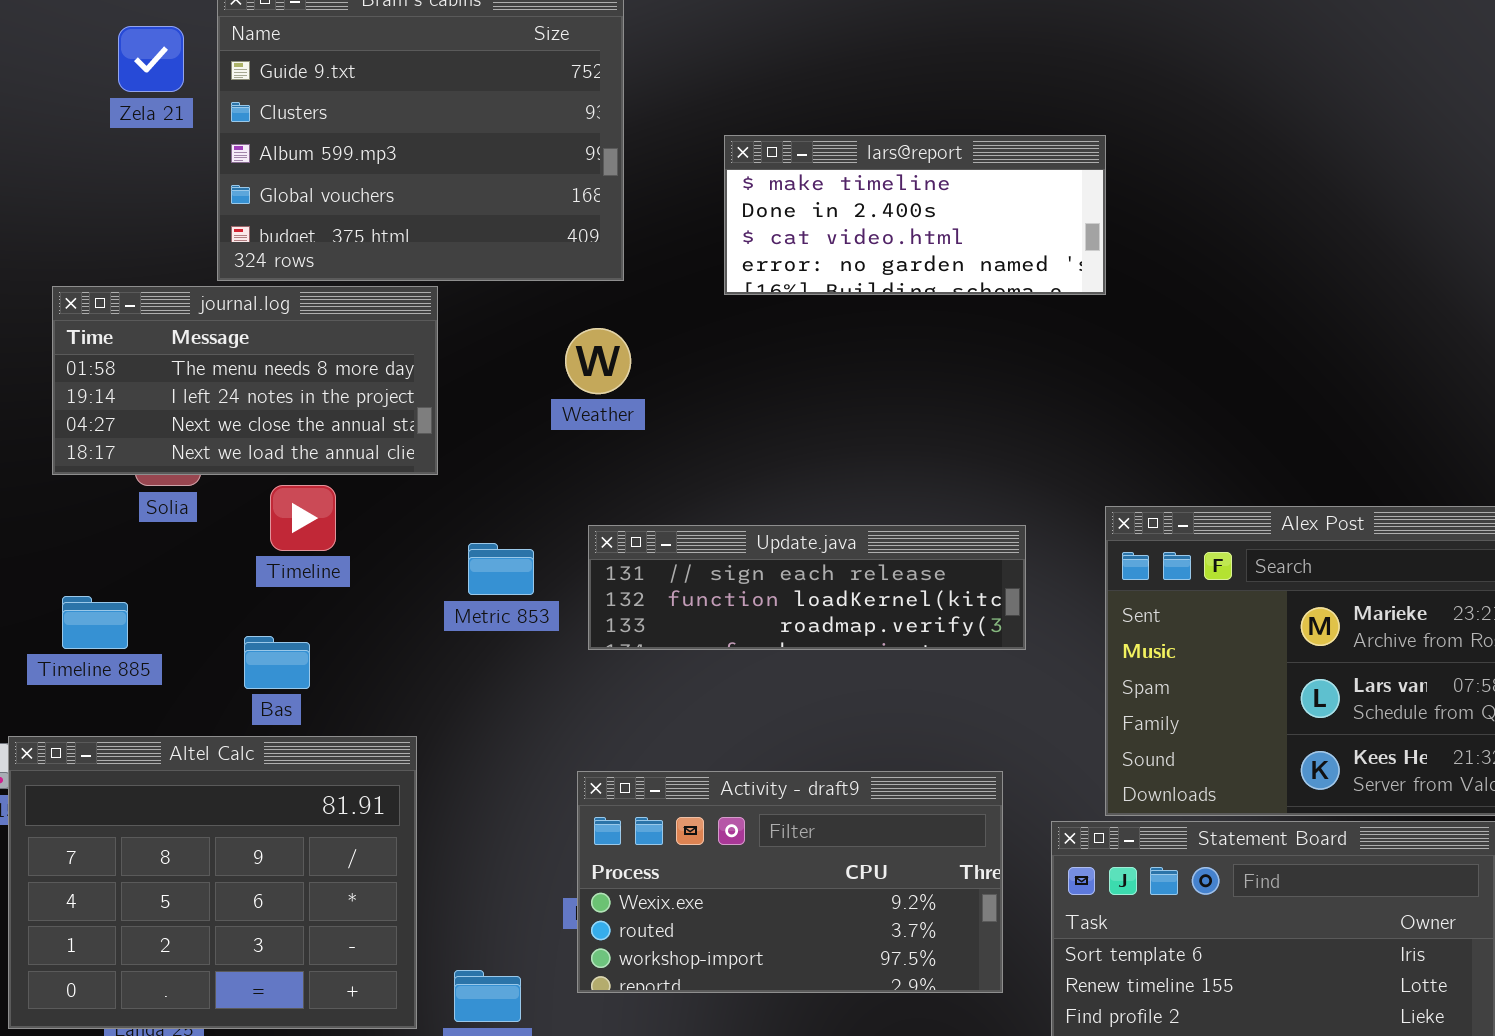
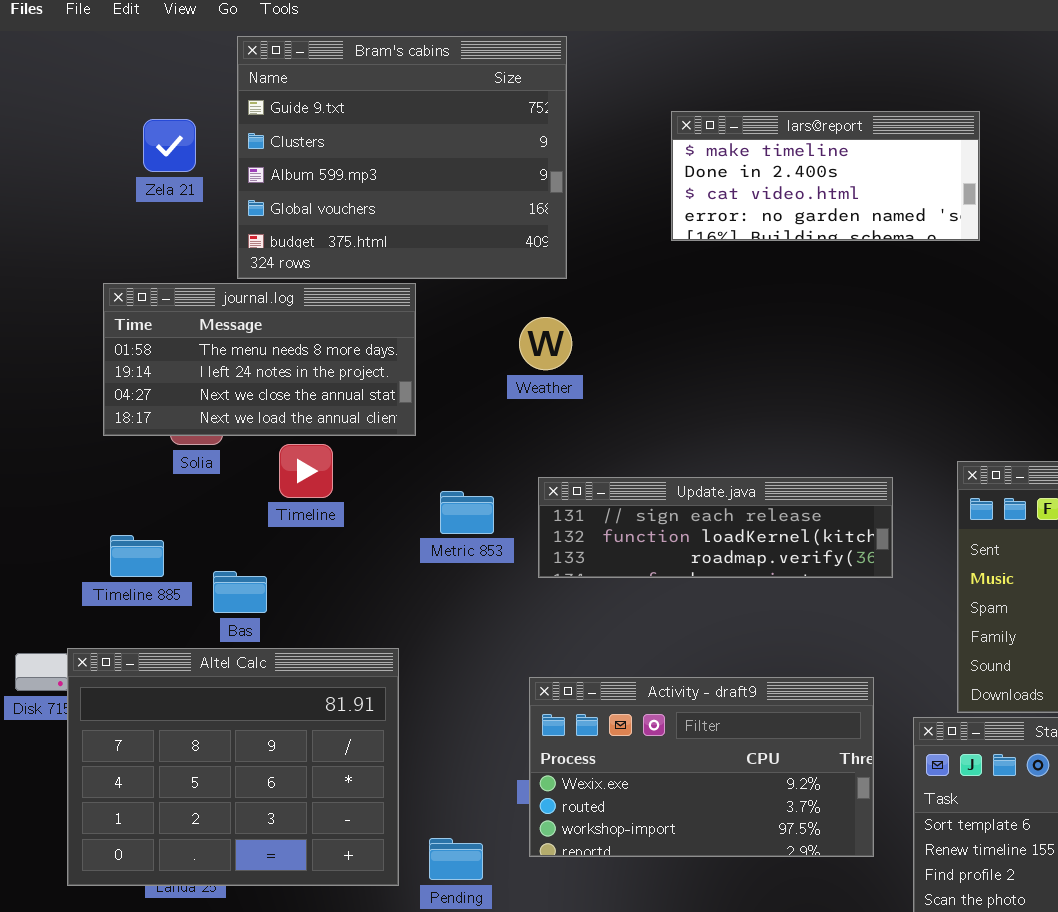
Zela 21: [118,26,184,92] -> [143,119,196,172], moved
lars@report: [724,135,1106,295] -> [671,111,980,241], moved
Bas: [244,636,310,689] -> [213,571,267,613], moved

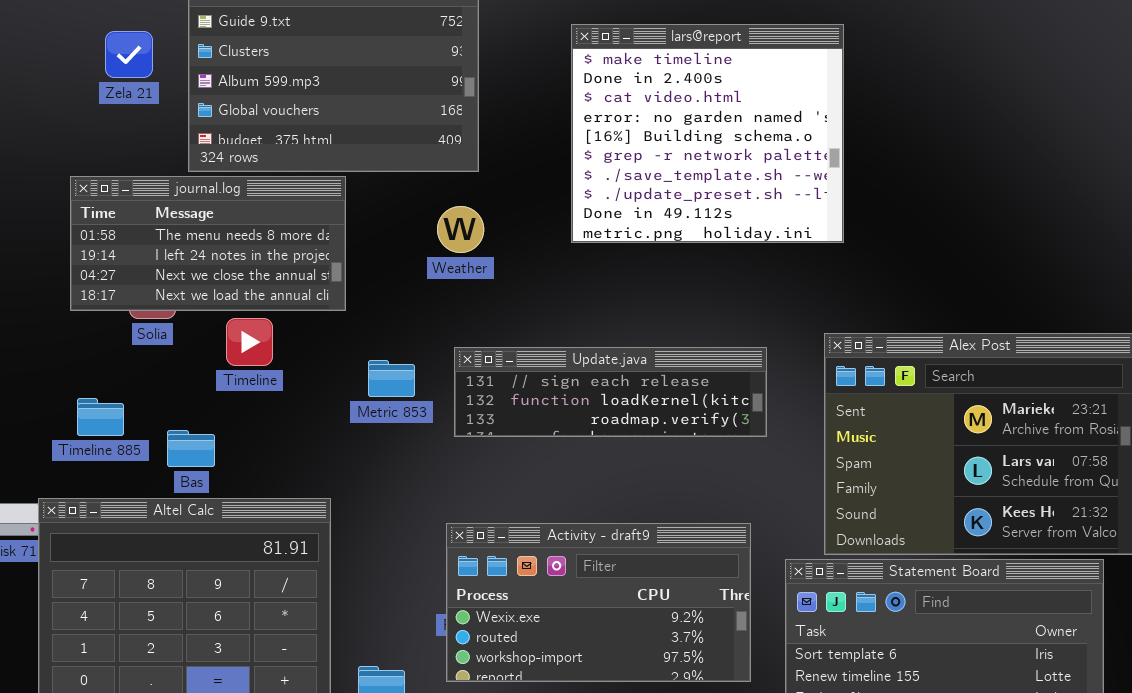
lars@report: [671,111,980,241] -> [571,24,844,243], resized

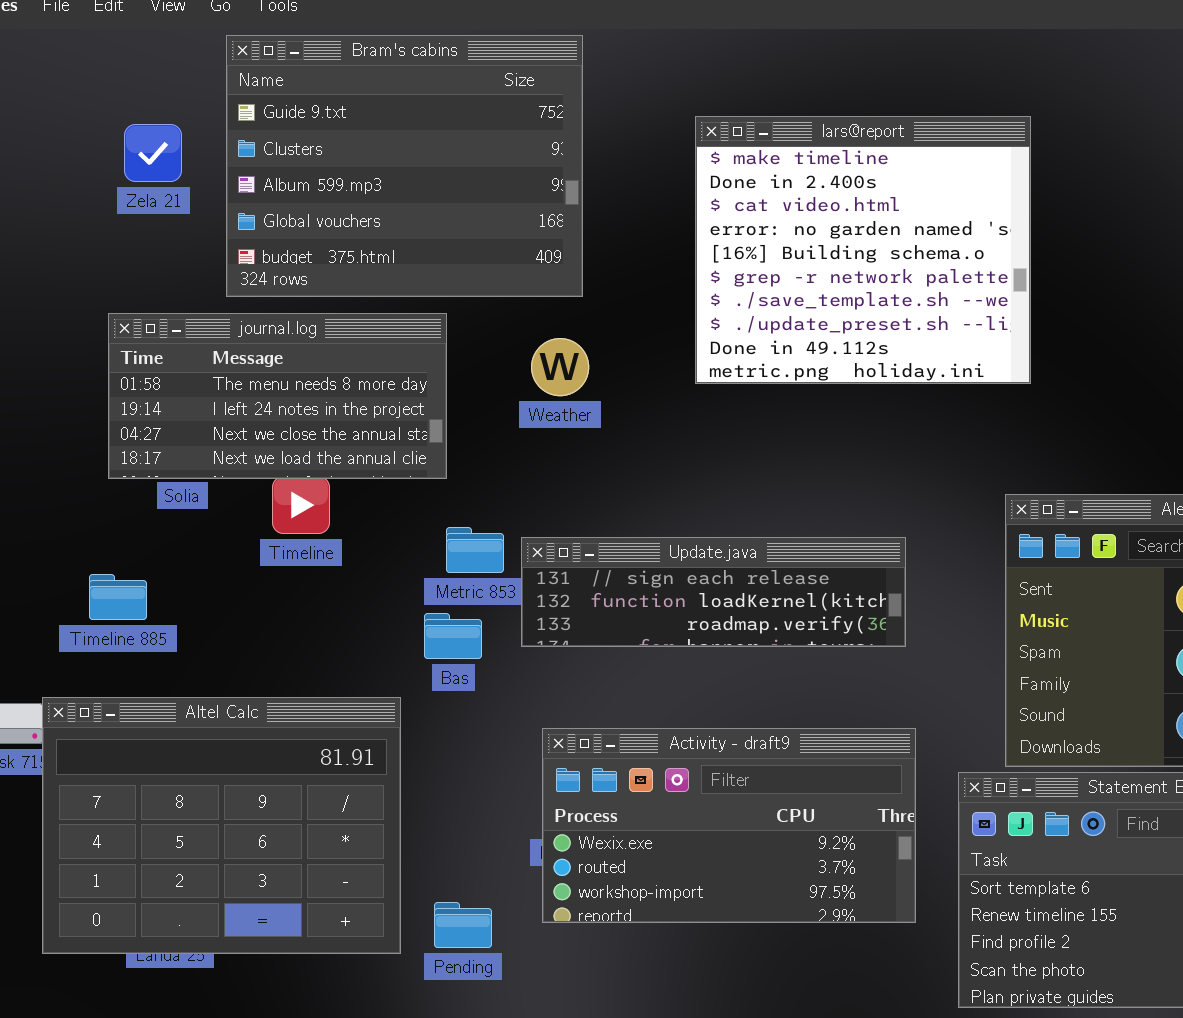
journal.log: [70,176,346,311] -> [108,313,447,479], moved
Update.java: [454,347,767,437] -> [521,537,906,647], moved
Bas: [167,430,215,467] -> [424,613,482,659], moved

